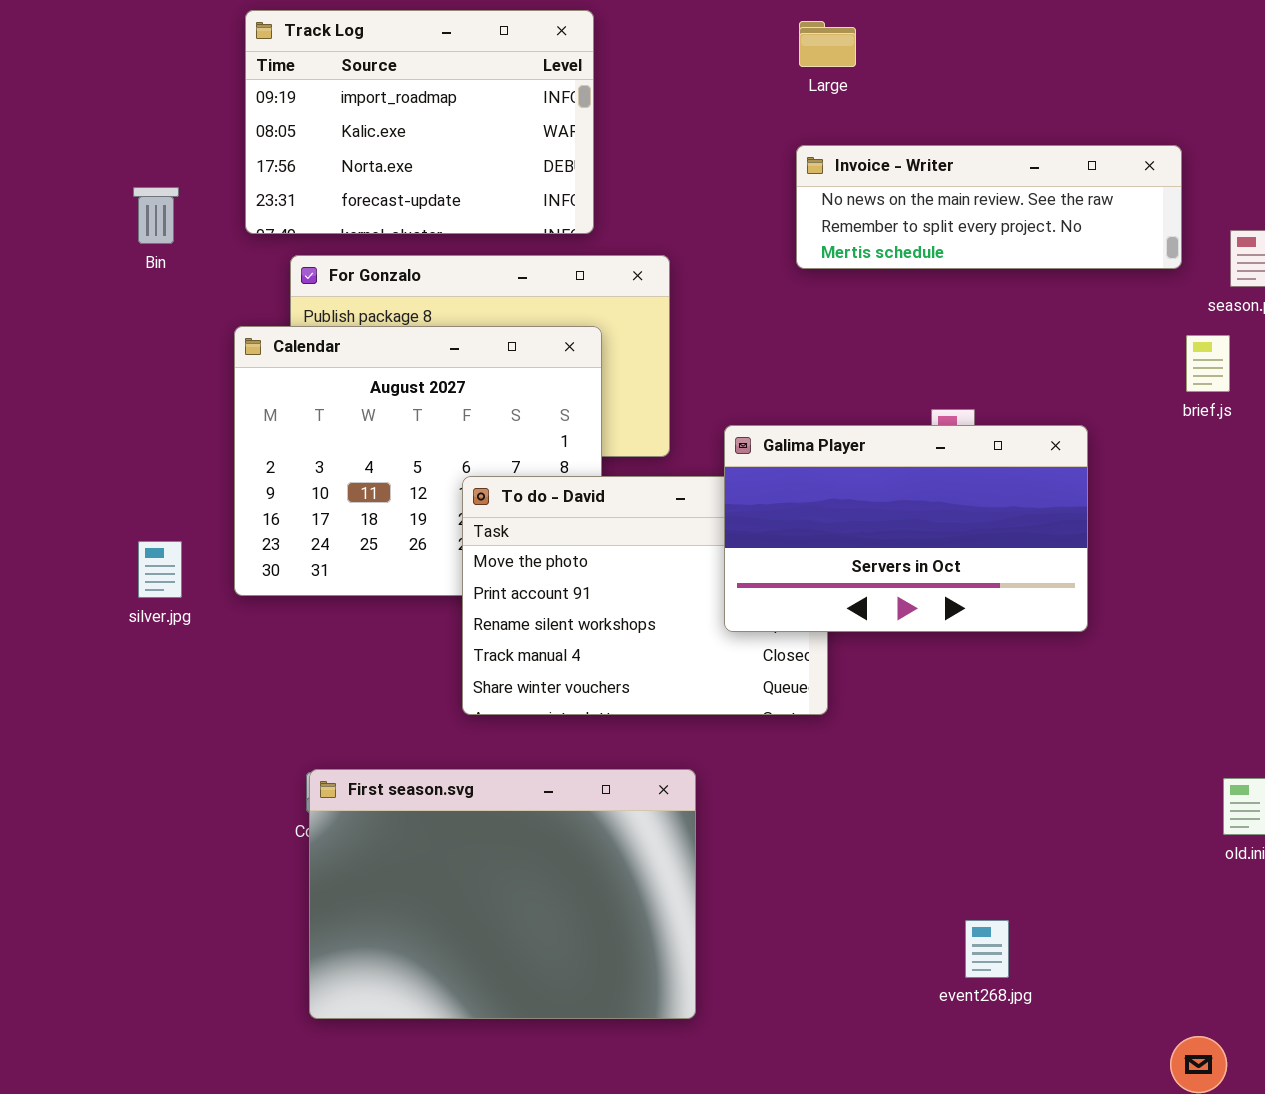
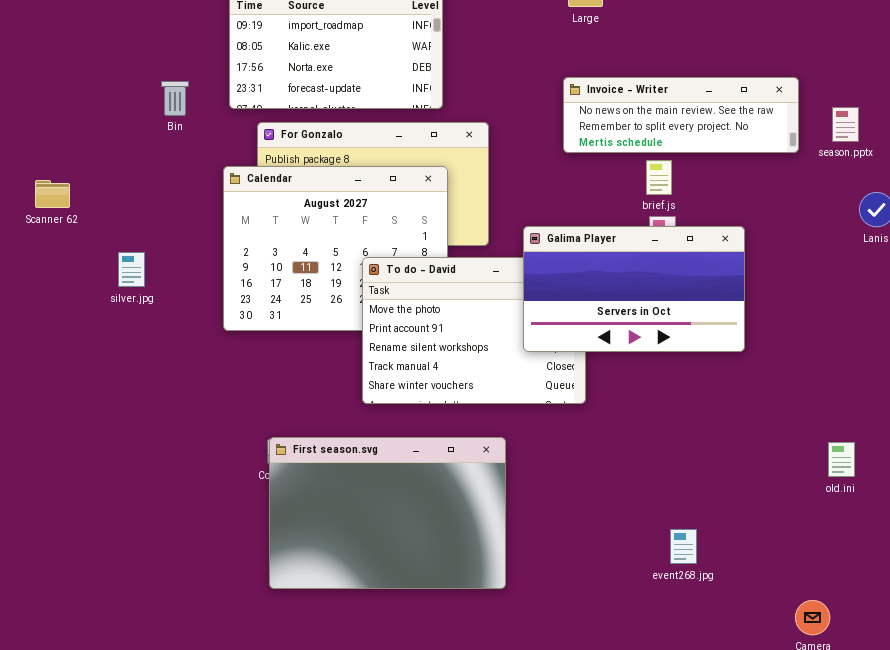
Invoice - Writer: [796,145,1182,269] -> [563,77,799,153], moved
brief.js: [1186,335,1230,392] -> [646,160,672,195], moved
silver.jpg: [138,541,182,598] -> [118,252,145,287], moved

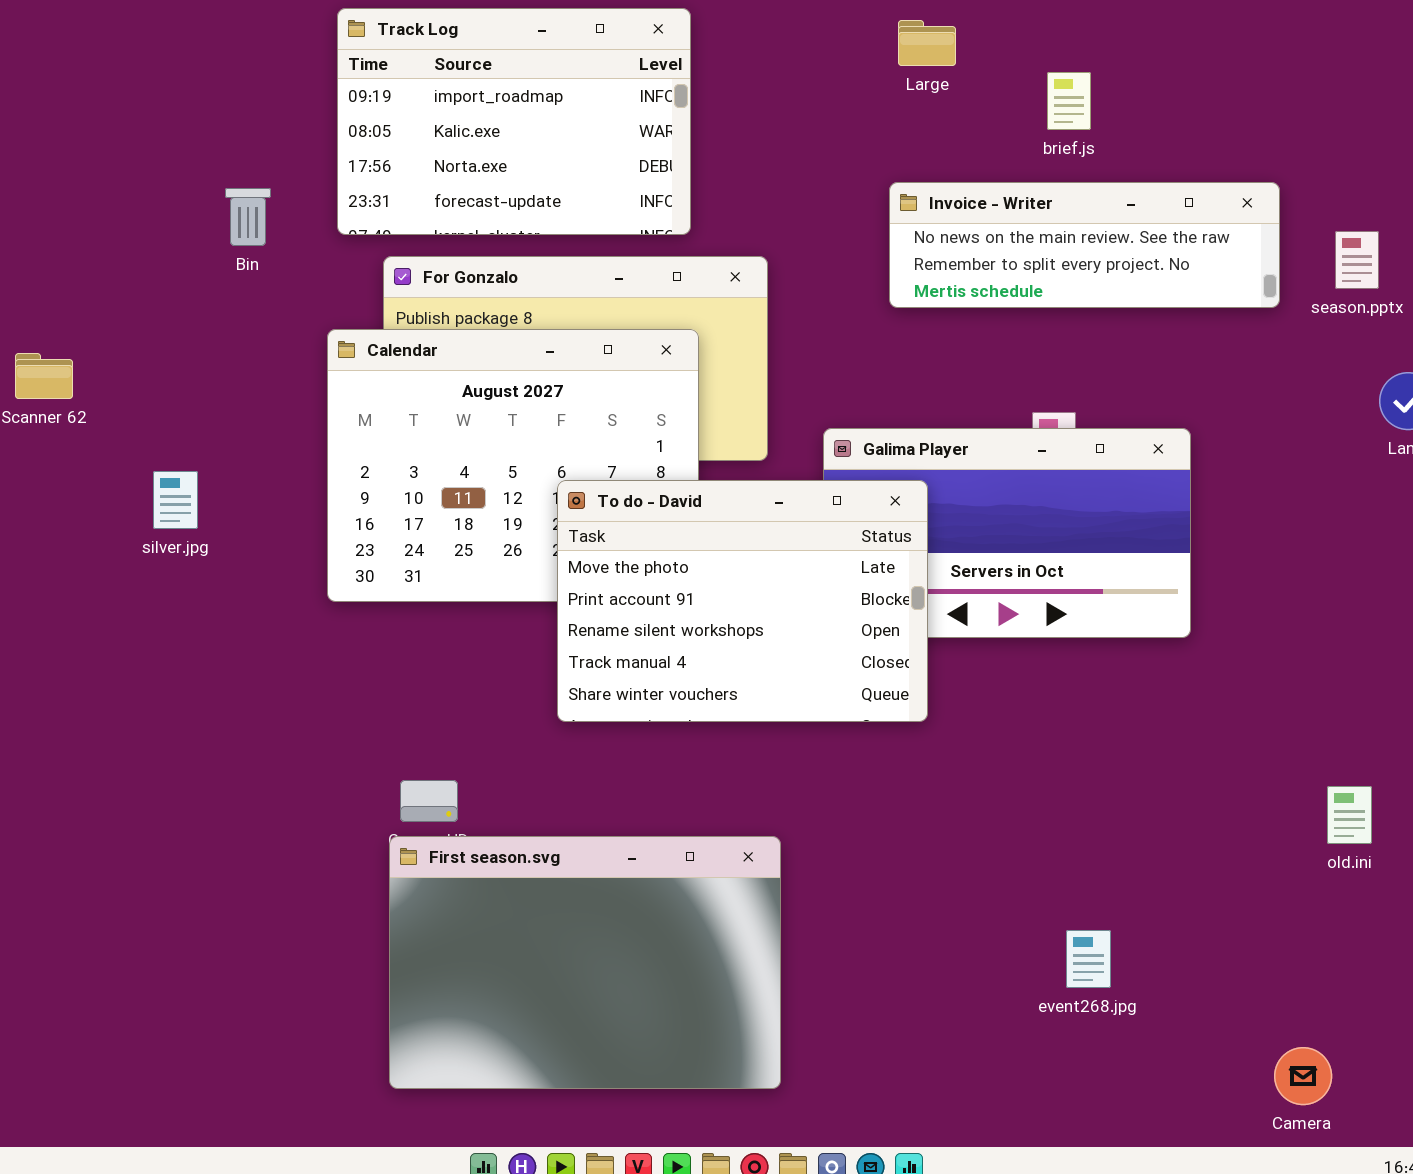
brief.js: [646,160,672,195] -> [1047,72,1091,130], moved
To do - David: [362,257,586,404] -> [557,480,928,722], raised
First season.svg: [269,437,506,589] -> [389,836,781,1089], moved

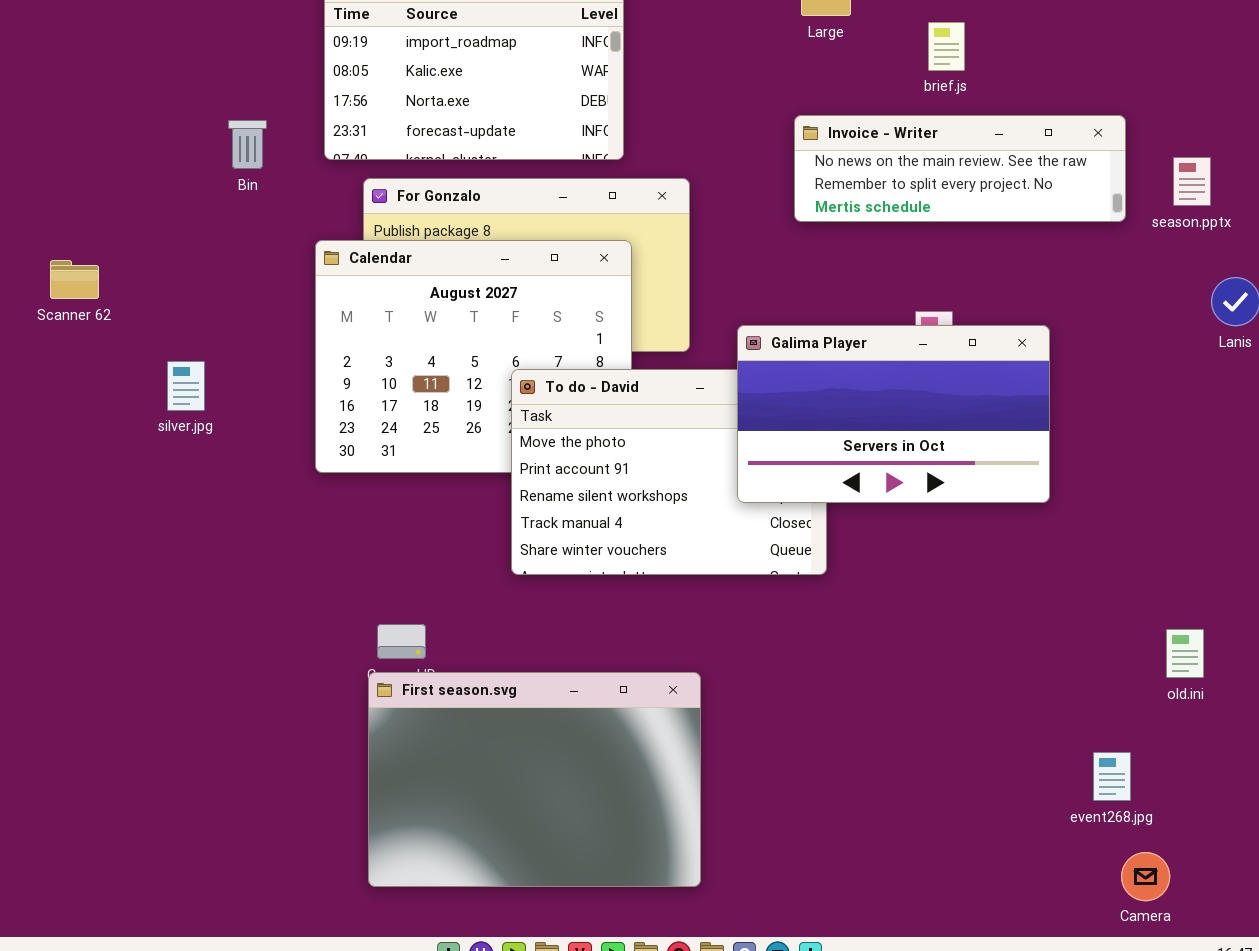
Galima Player: [823,428,1191,638] -> [737,325,1050,503], raised
event268.jpg: [1066,930,1111,988] -> [1093,752,1131,801], moved

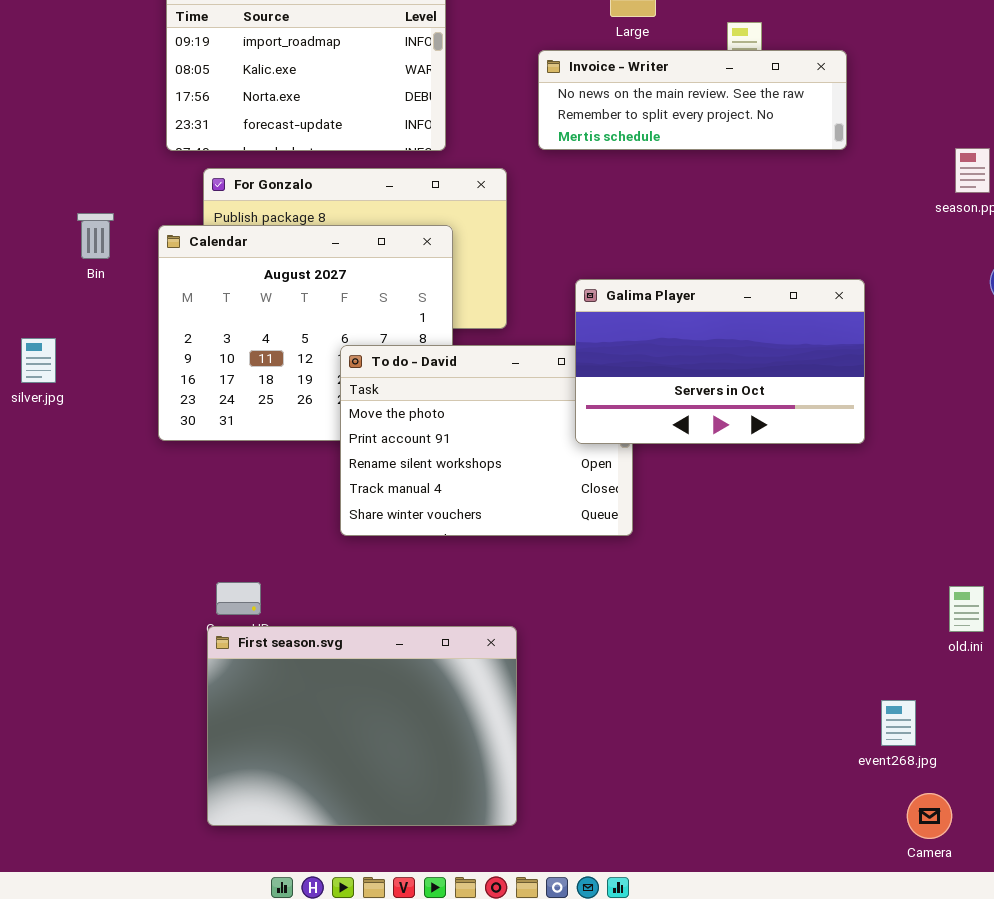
Invoice - Writer: [794,115,1126,222] -> [538,50,847,150], moved
Bin: [228,120,267,169] -> [77,213,114,259], moved
Galima Player: [737,325,1050,503] -> [575,279,865,444], moved

